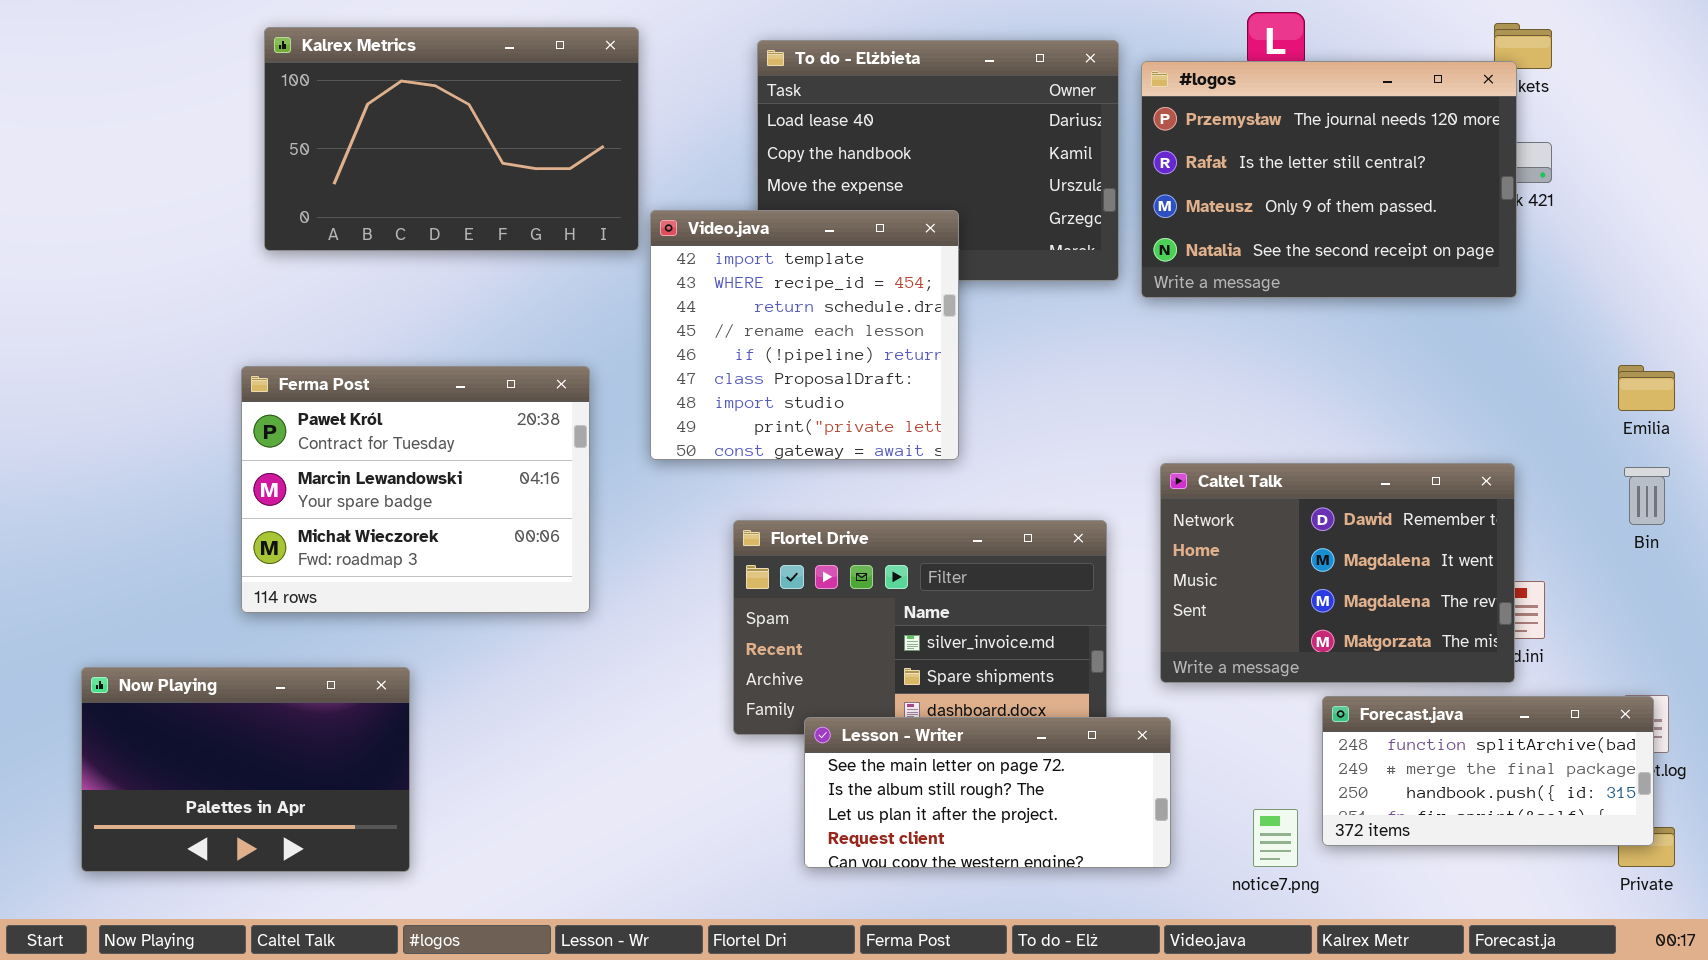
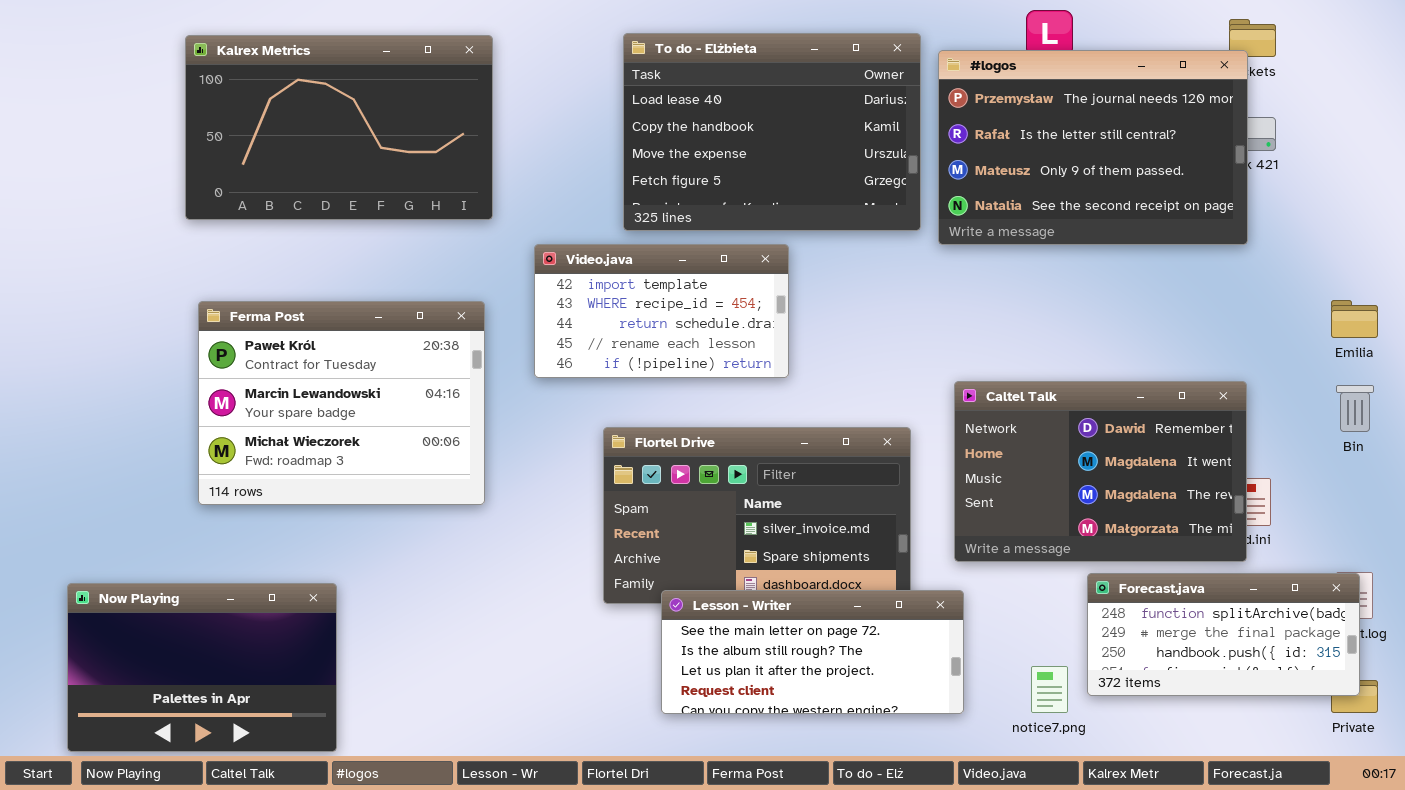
Kalrex Metrics: [264,27,639,251] -> [185,35,493,220], moved
Video.java: [650,210,959,460] -> [534,244,789,378], resized
Now Playing: [81,667,410,872] -> [67,583,337,752], moved

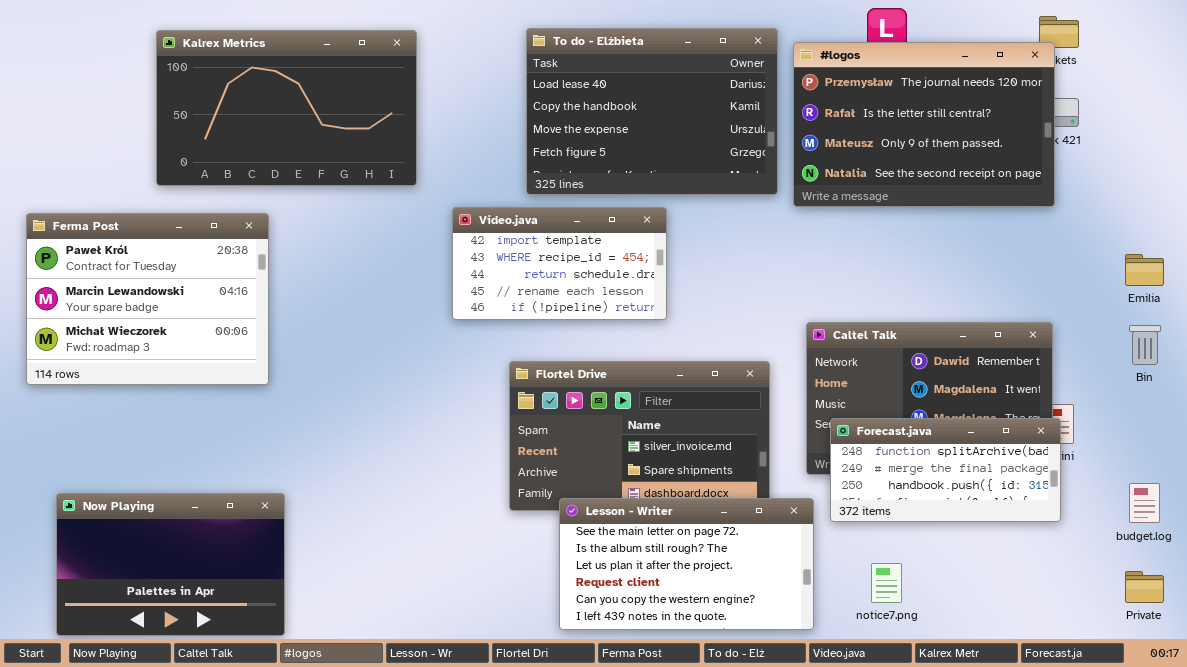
Ferma Post: [198,301,485,505] -> [26,213,269,385], moved
Forecast.java: [1087,573,1360,696] -> [830,418,1061,522], moved
Lesson - Writer: [661,590,964,714] -> [559,498,814,630], resized

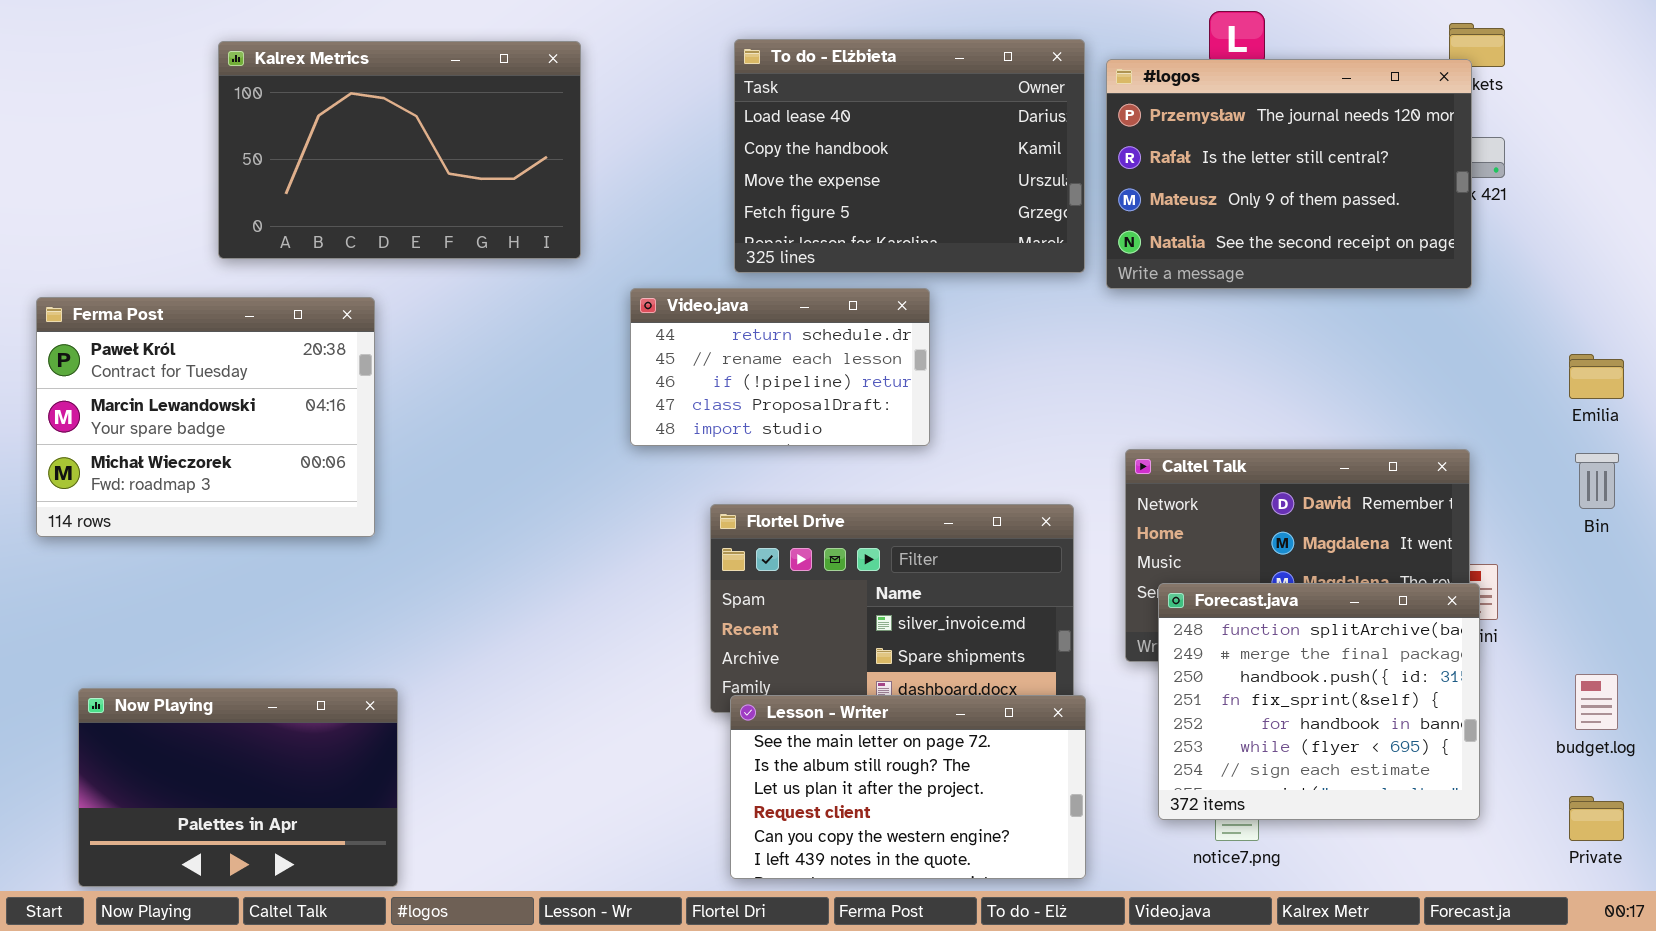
Video.java: [452,207,667,320] -> [630,288,930,446], scrolled down 2 rows
Forecast.java: [830,418,1061,522] -> [1158,583,1480,820], resized
Lesson - Writer: [559,498,814,630] -> [730,695,1086,879], moved

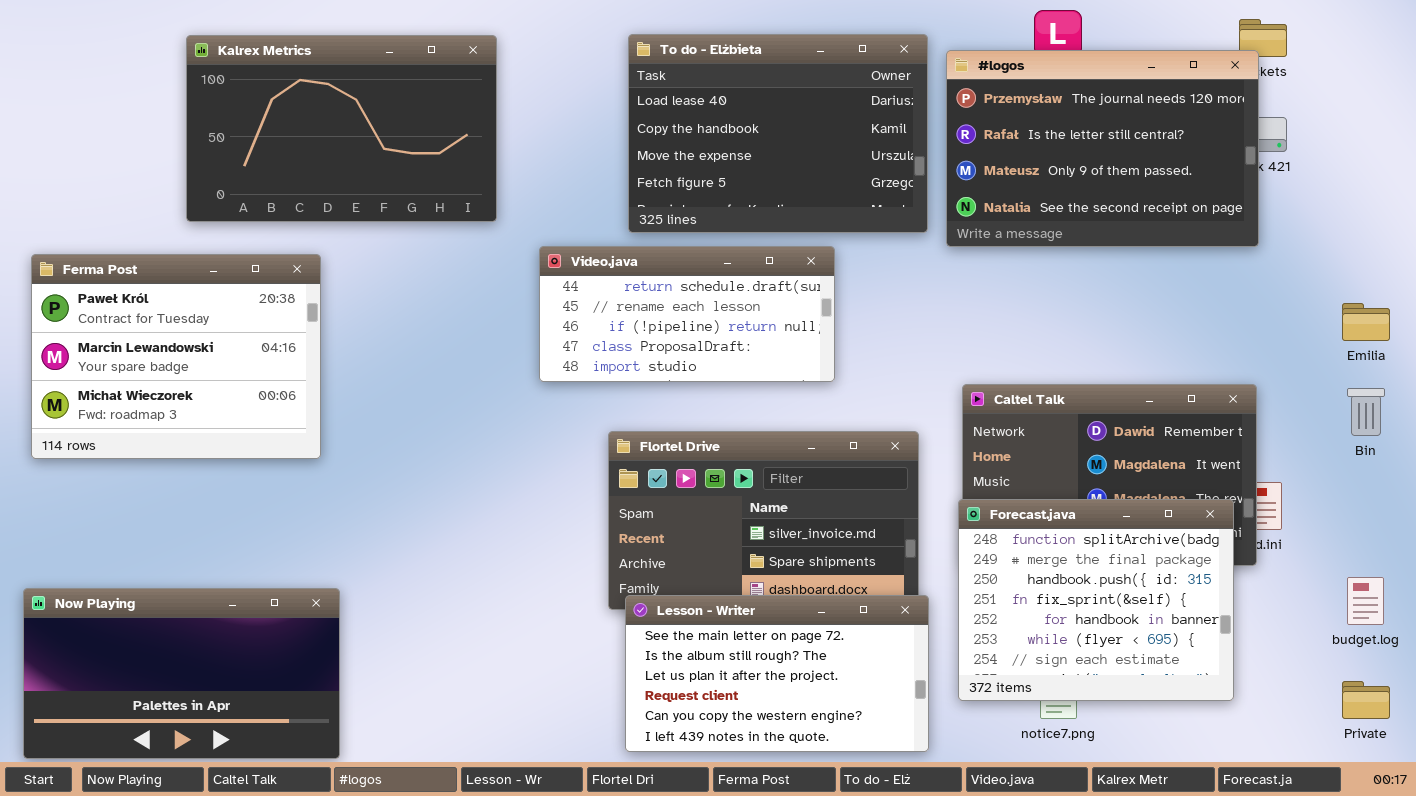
Video.java: [630,288,930,446] -> [539,246,835,382], resized
Forecast.java: [1158,583,1480,820] -> [958,499,1234,701], moved
Now Playing: [78,688,398,887] -> [23,588,340,759], resized

